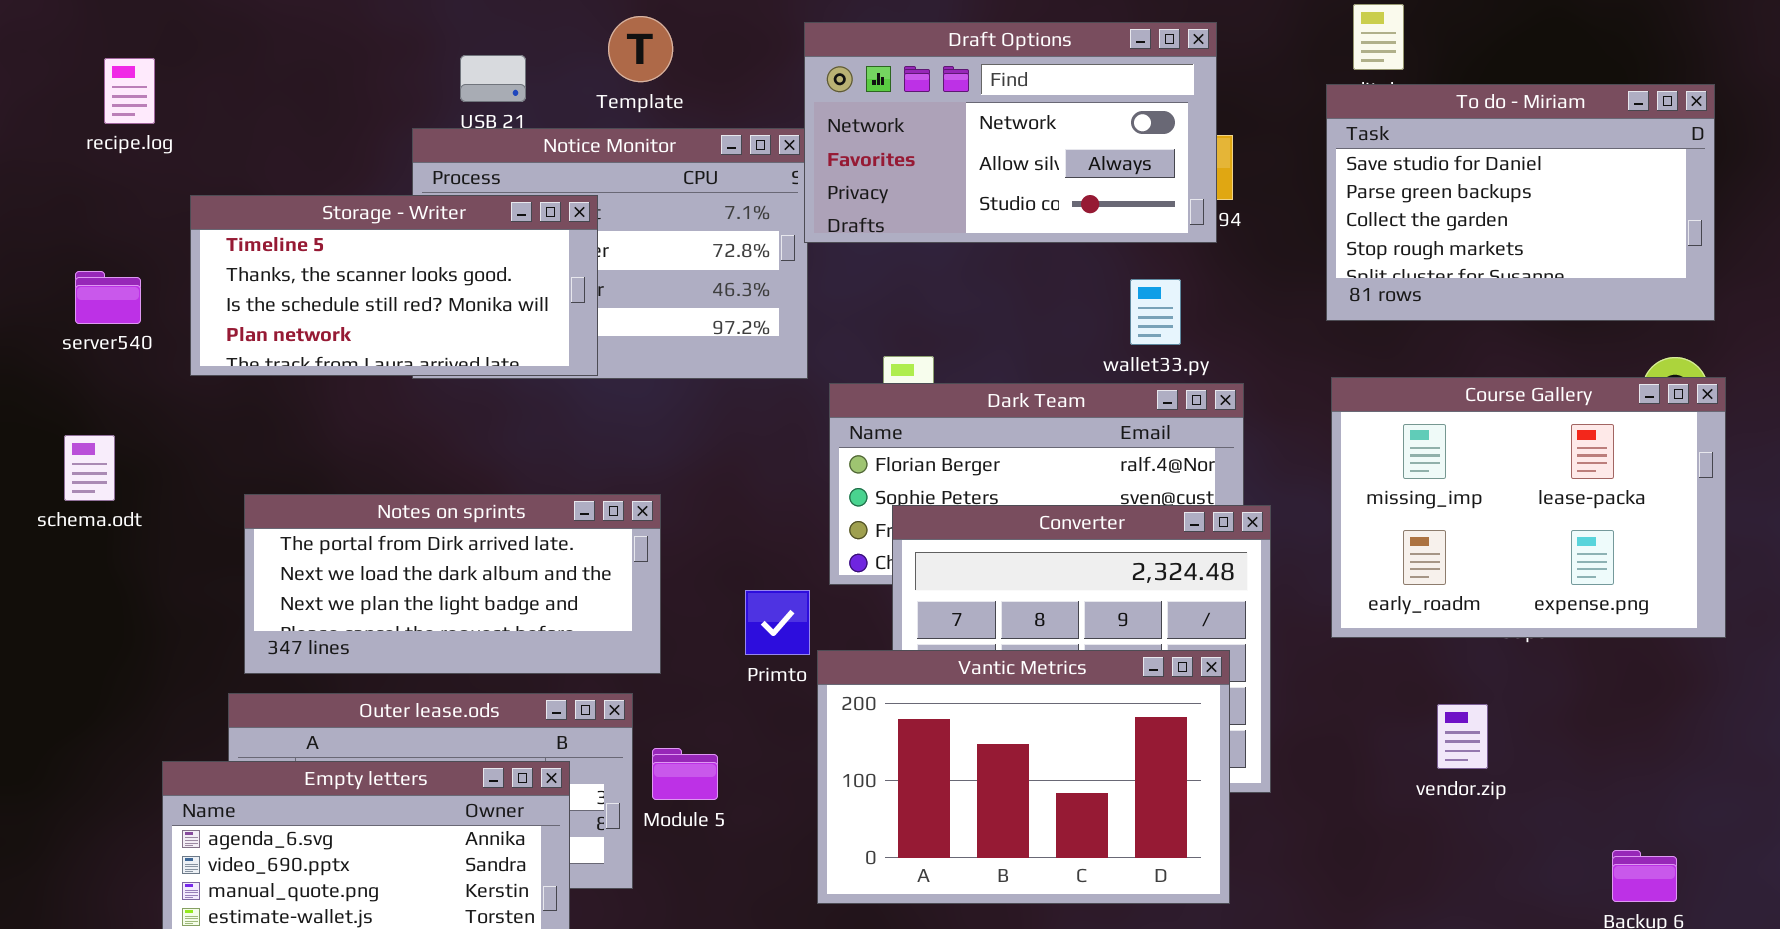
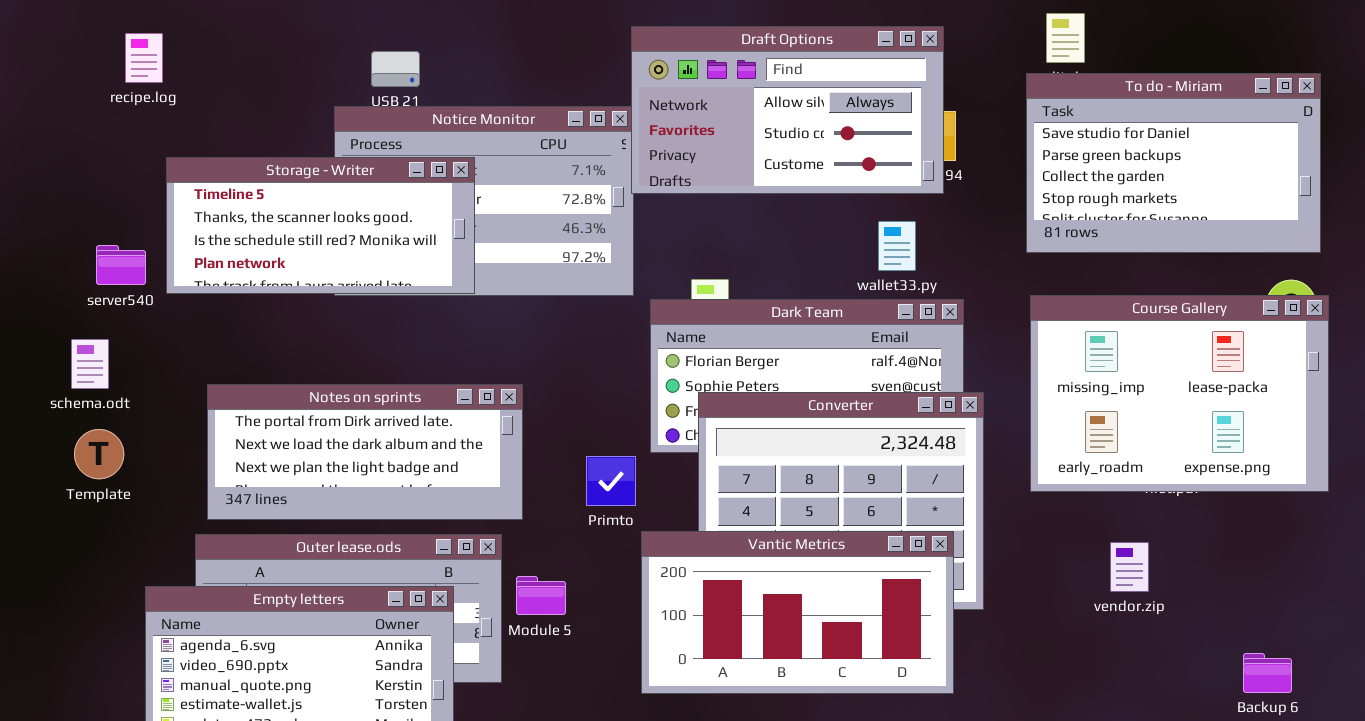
Template: [608,16,673,82] -> [74,429,124,479], moved
Draft Options: [804,22,1217,243] -> [631,26,944,194], scrolled down 1 row
recipe.log: [104,58,155,124] -> [125,33,163,83], moved
server540: [75,271,141,324] -> [96,245,146,285], moved
Vantic Metrics: [817,650,1230,904] -> [641,531,954,694], resized

